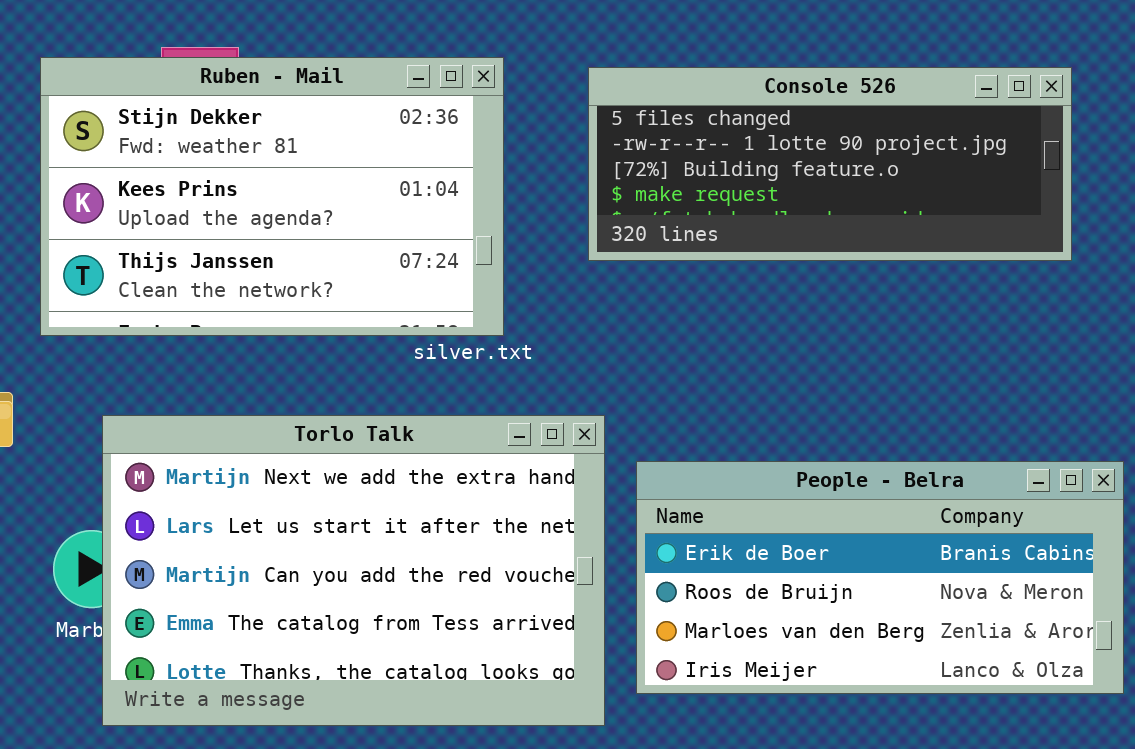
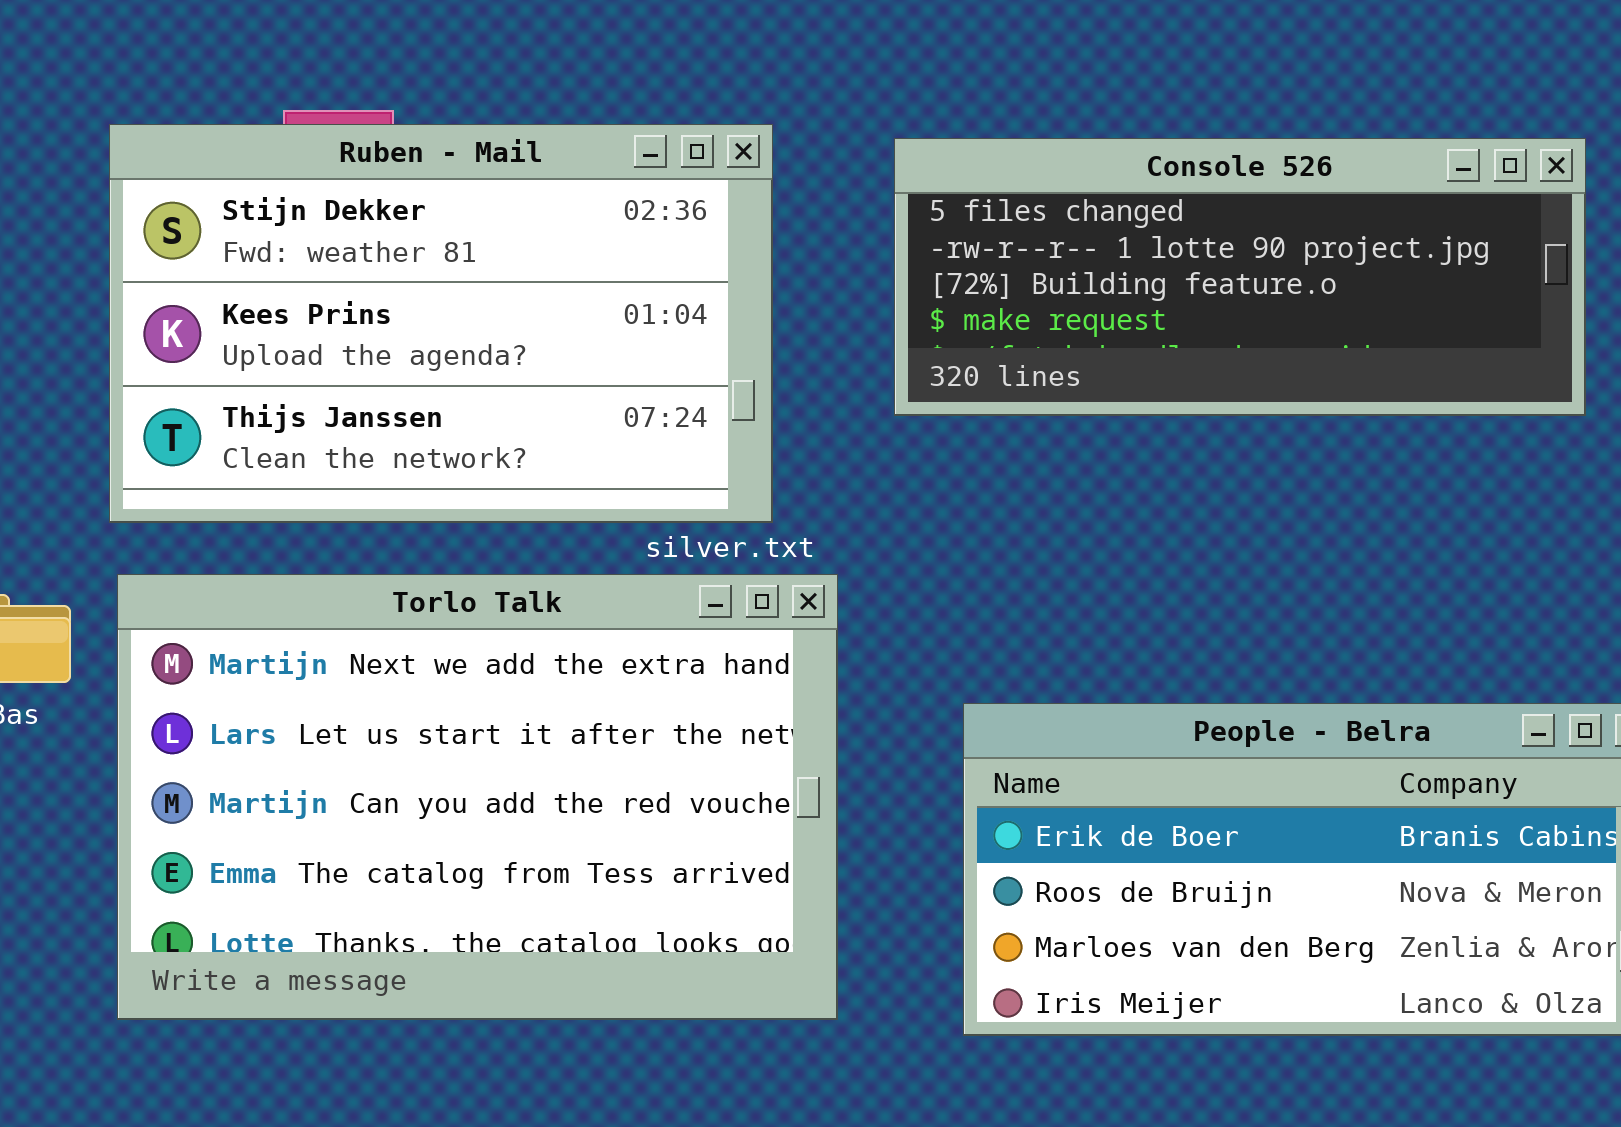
Torlo Talk: [102,415,605,726] -> [117,574,838,1020], moved

